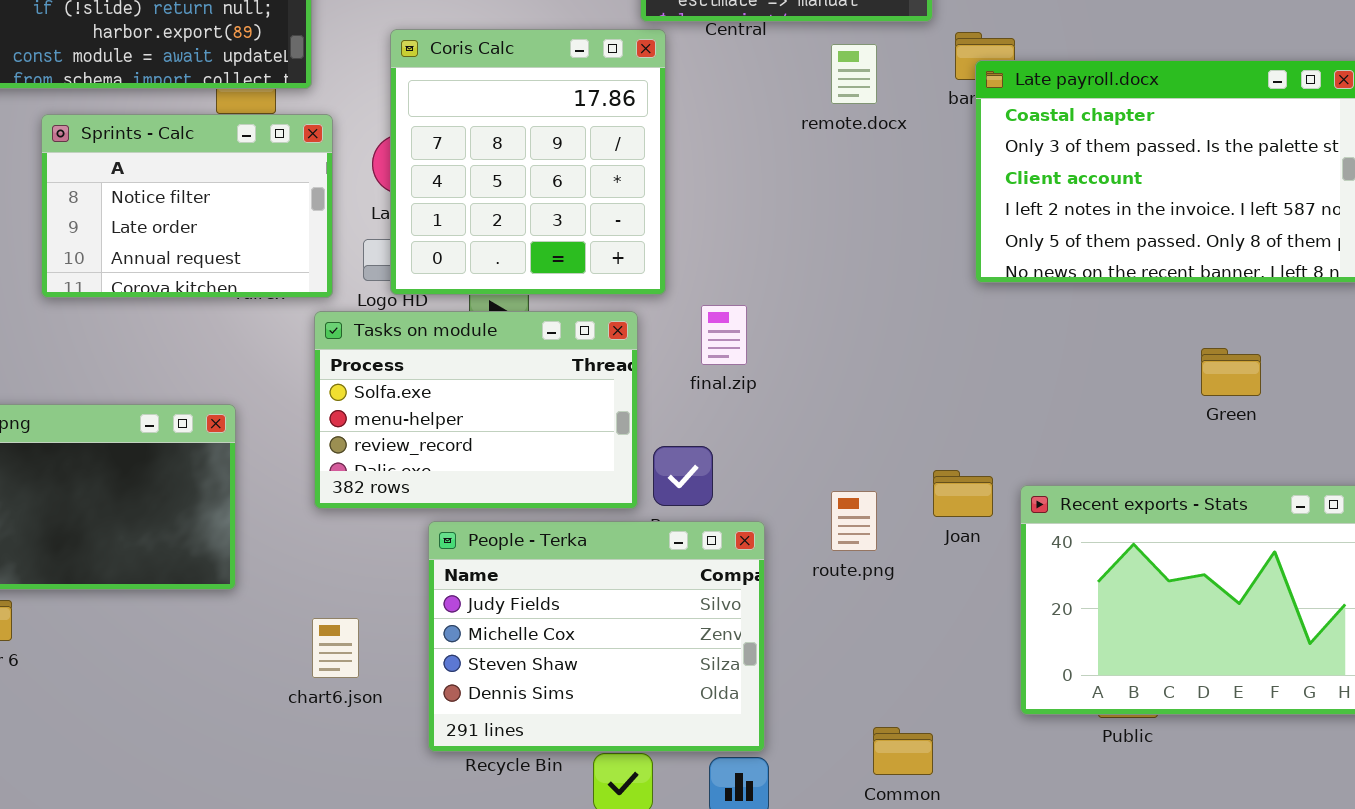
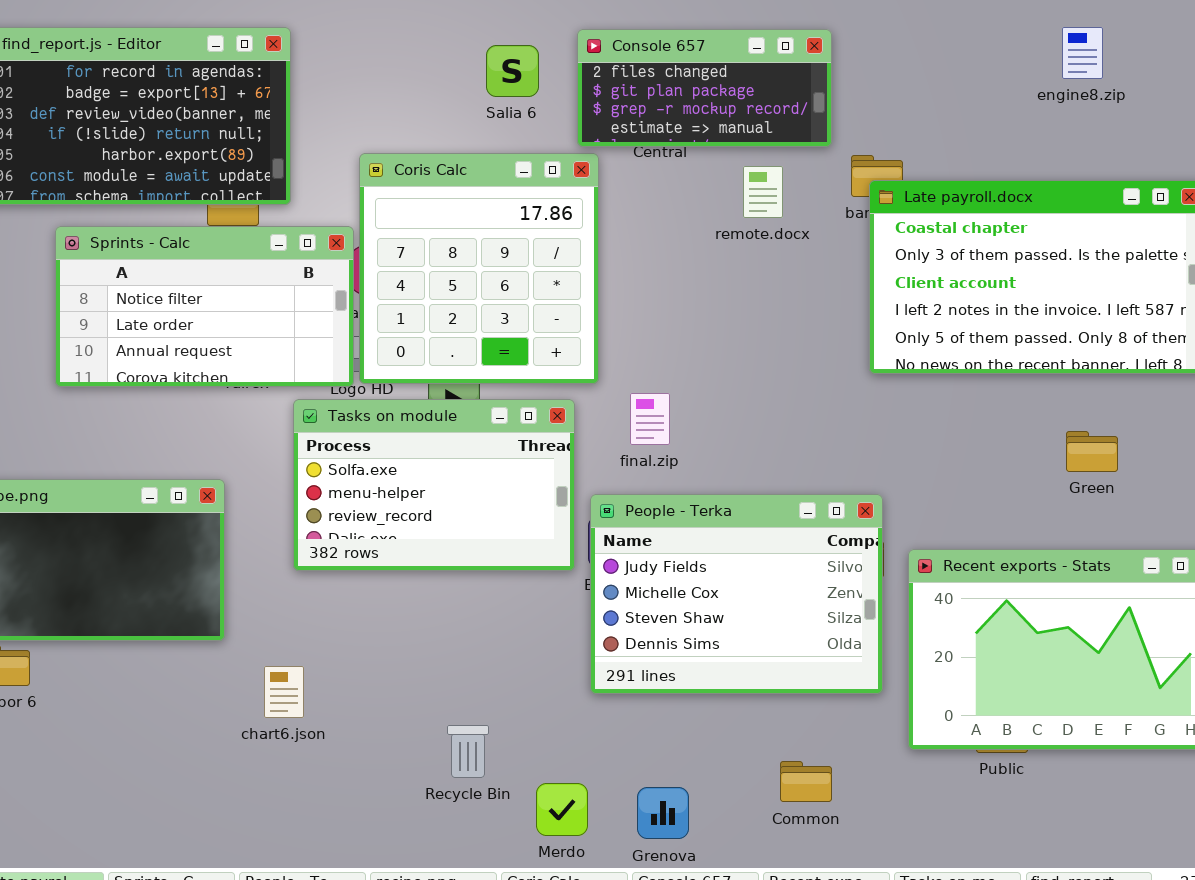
Sprints - Calc: [41,114,333,298] -> [55,226,354,387], resized
People - Terka: [428,521,765,752] -> [590,494,883,694], moved
chart6.json: [312,618,359,678] -> [264,666,304,718], moved

